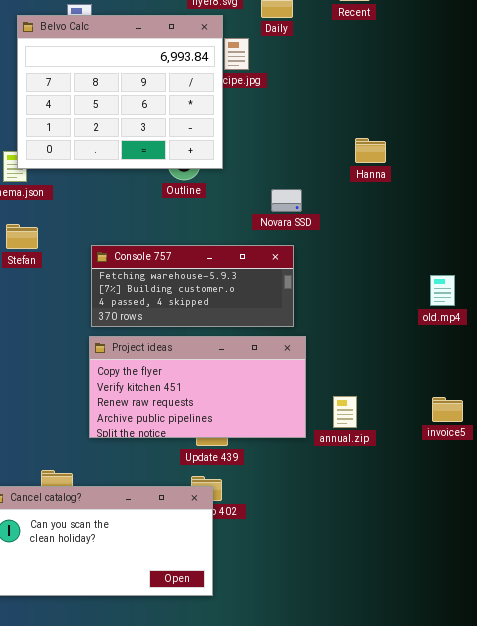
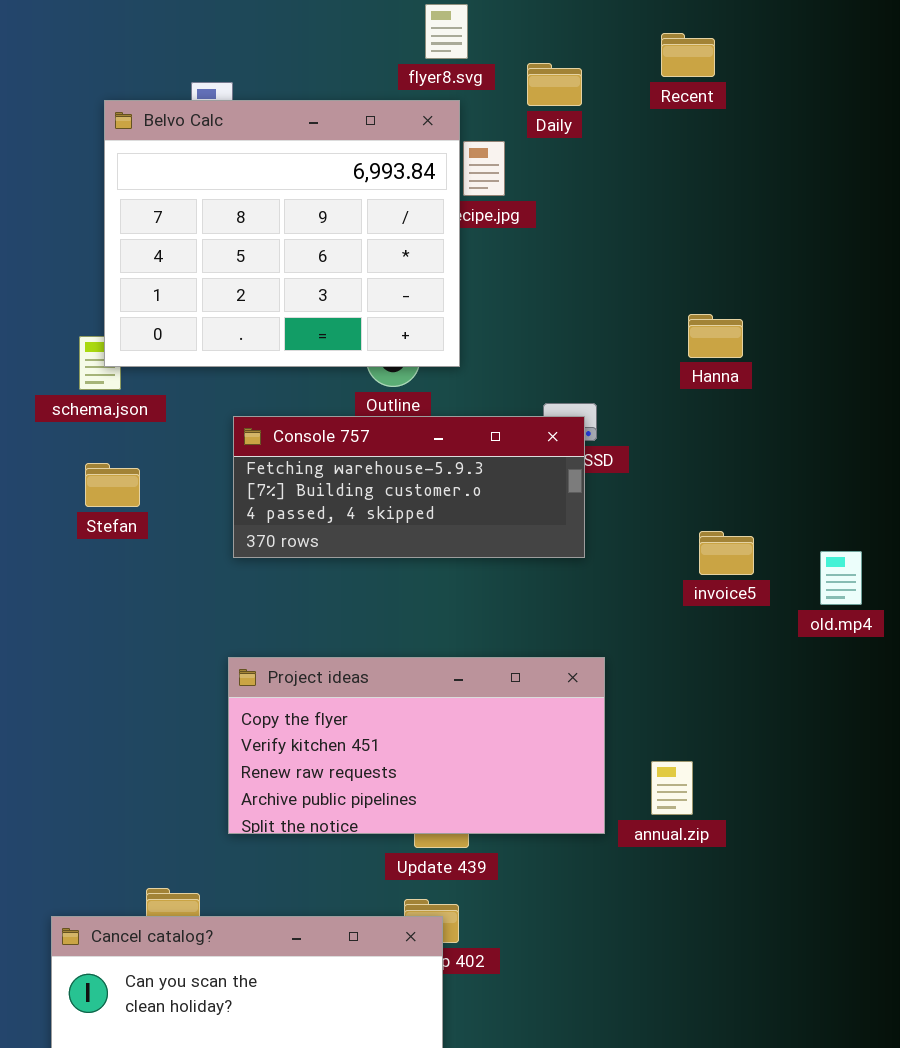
Console 757: [91,245,294,327] -> [233,416,585,558], moved
invoice5: [432,397,463,422] -> [699,531,754,575], moved

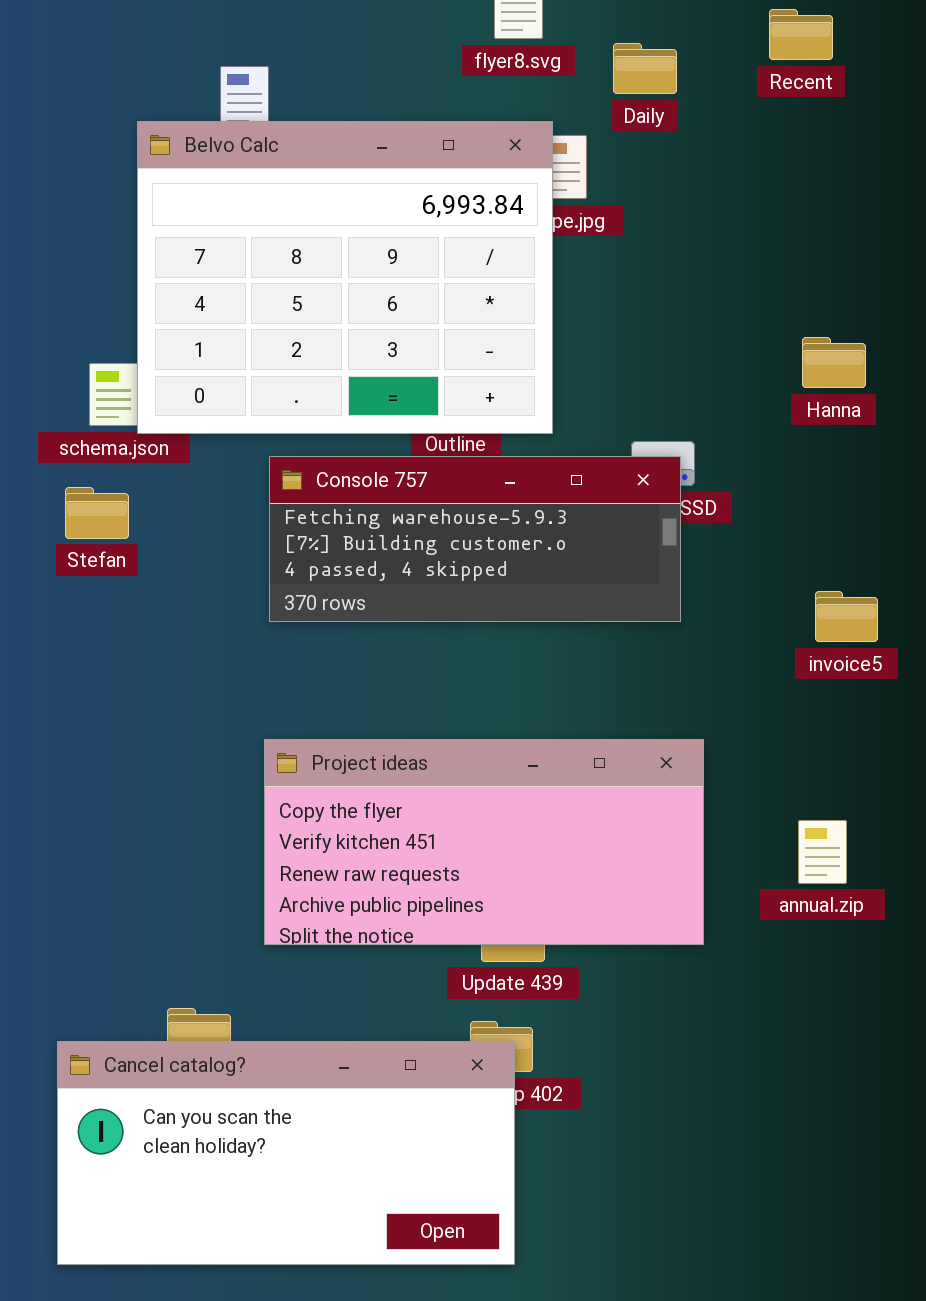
Belvo Calc: [104,100,460,367] -> [137,121,553,434], moved
Stefan: [85,463,140,507] -> [65,487,129,539], moved
annual.zip: [651,761,693,815] -> [798,820,847,884], moved

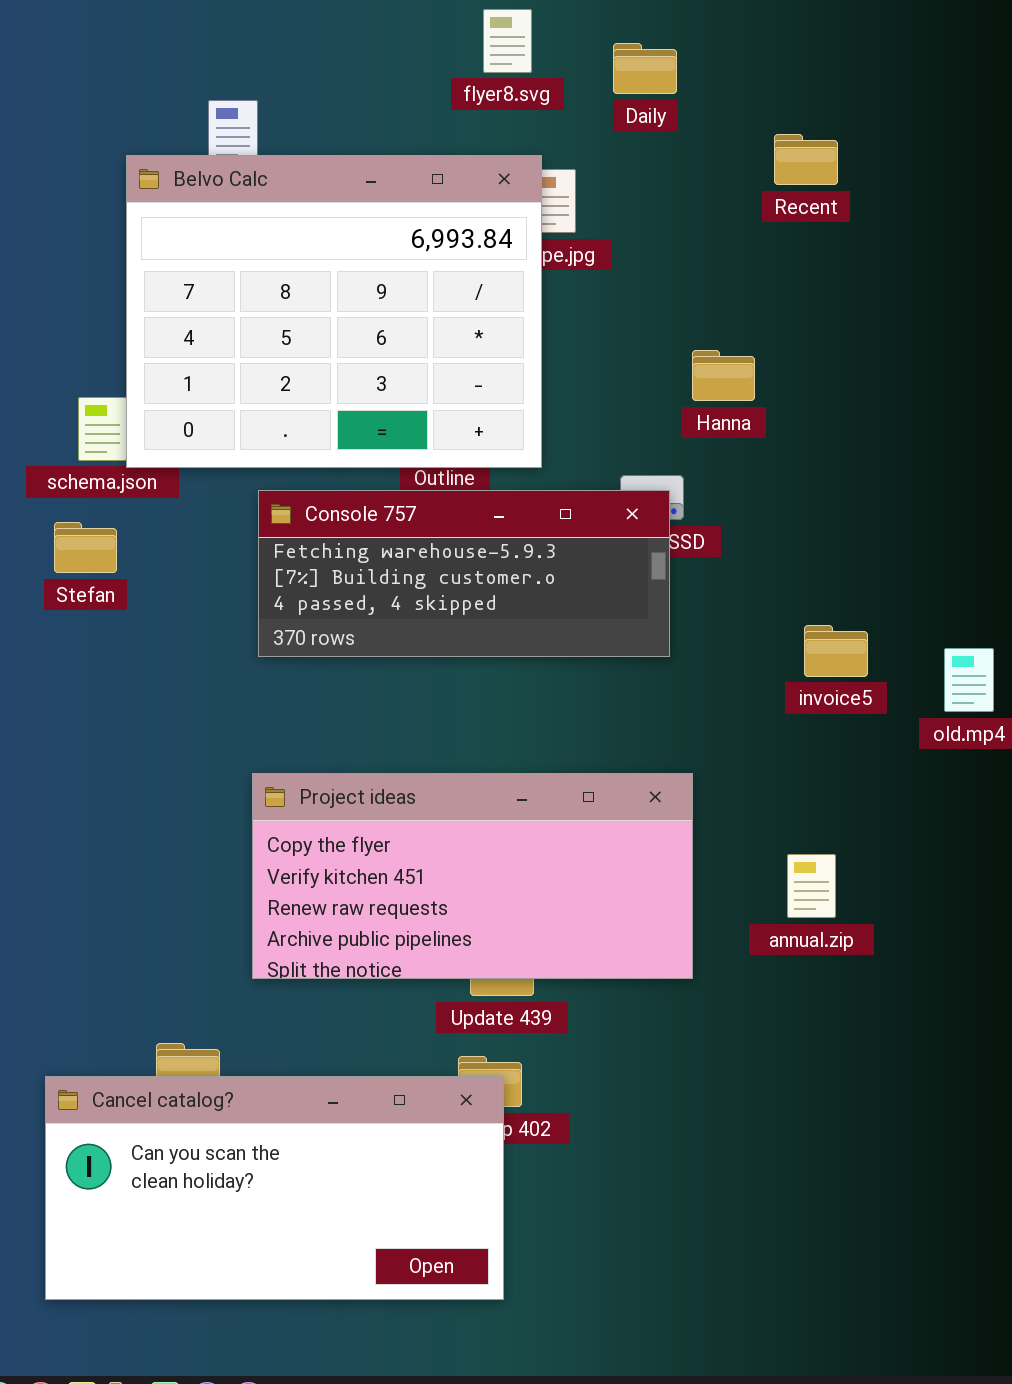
Recent: [769,9,833,60] -> [774,134,838,185], moved
Daily: [613,43,677,94] -> [613,43,677,94], moved
Hanna: [802,337,866,388] -> [692,350,755,401], moved

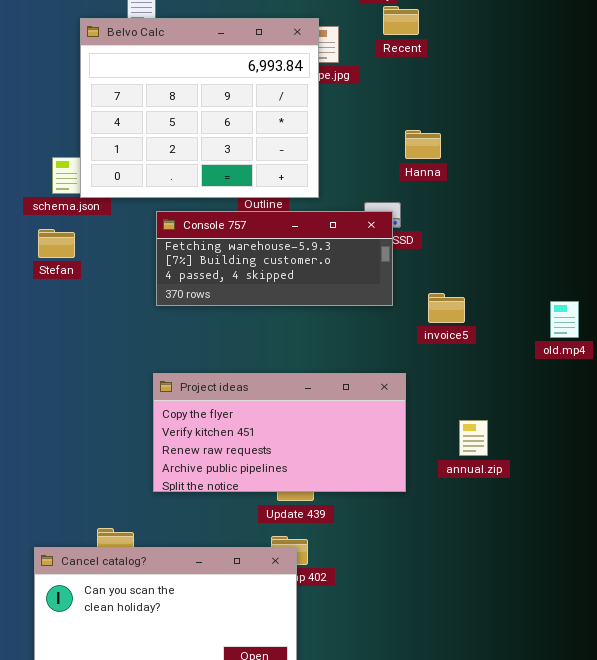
Recent: [774,134,838,185] -> [383,6,419,35], moved
invoice5: [804,625,868,677] -> [428,293,465,323], moved

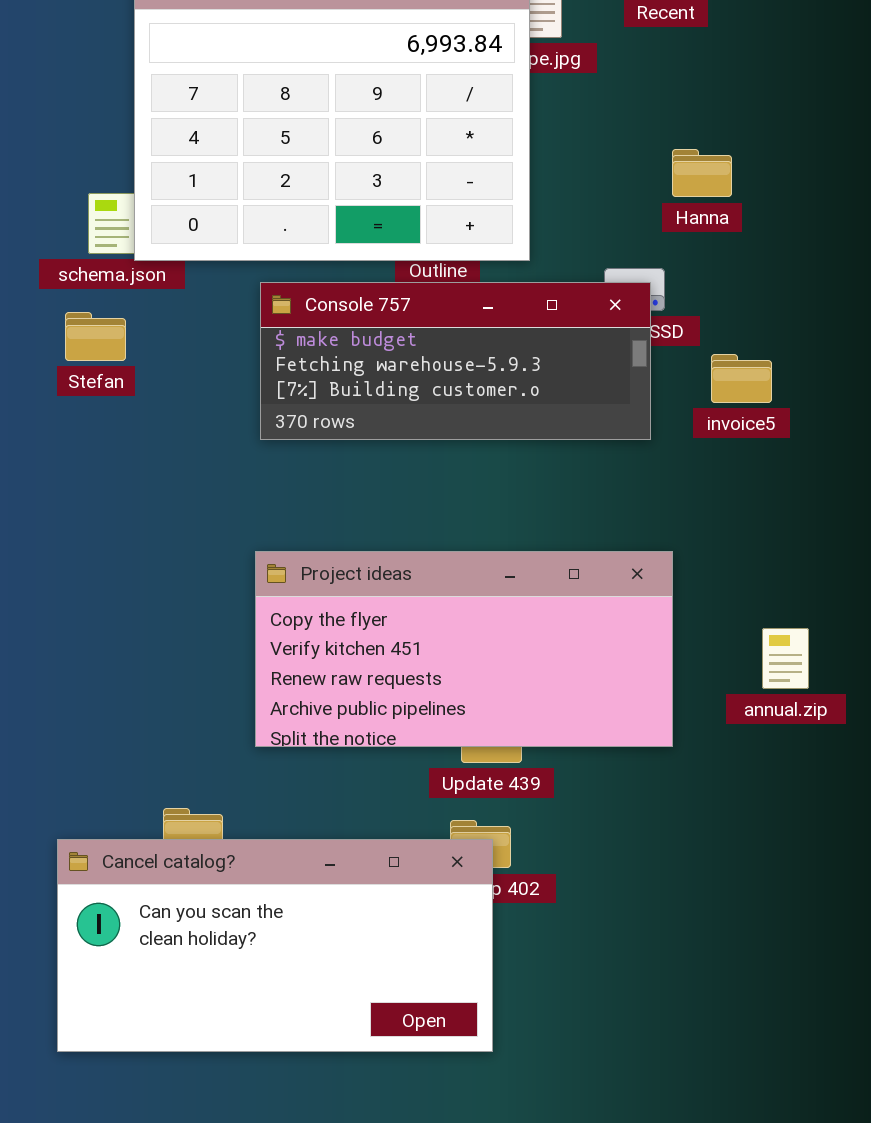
Console 757: [156,211,393,306] -> [260,282,651,440], scrolled up 1 row
invoice5: [428,293,465,323] -> [711,354,772,403], moved

